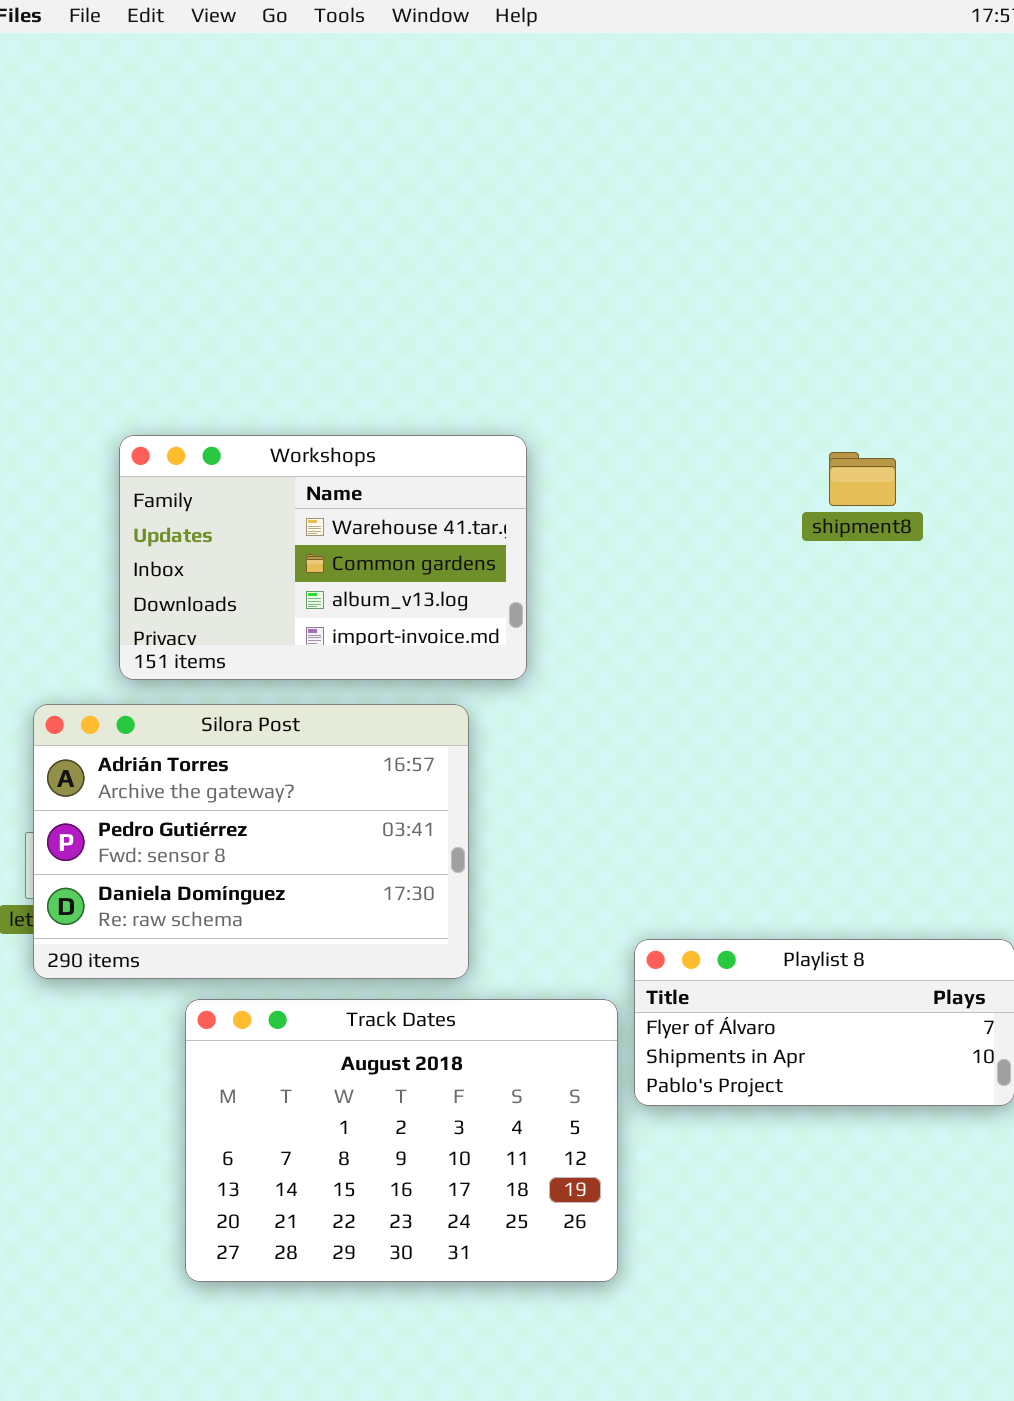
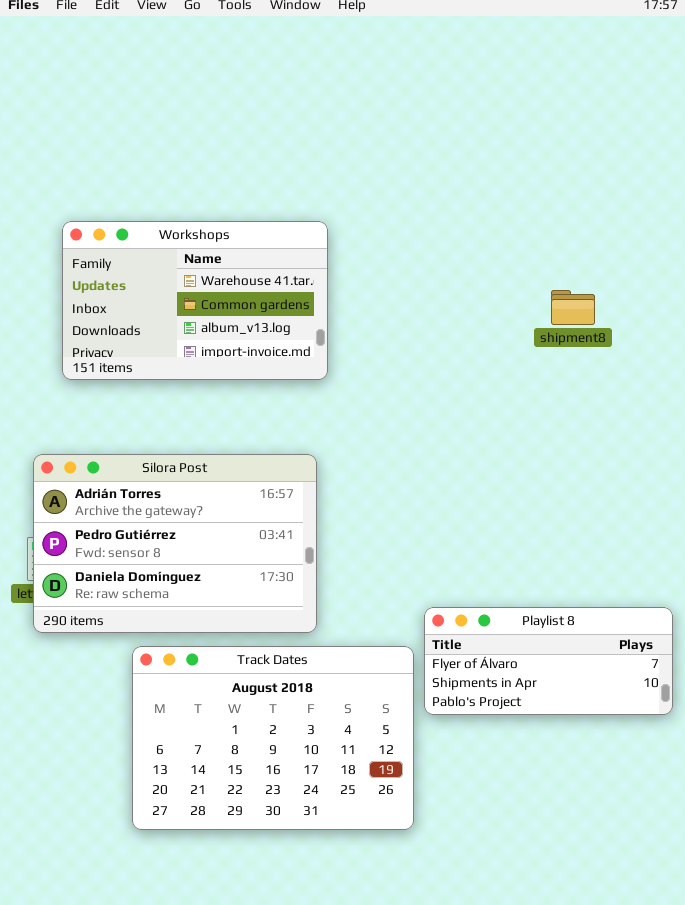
Workshops: [119,435,527,680] -> [62,221,328,380], moved

